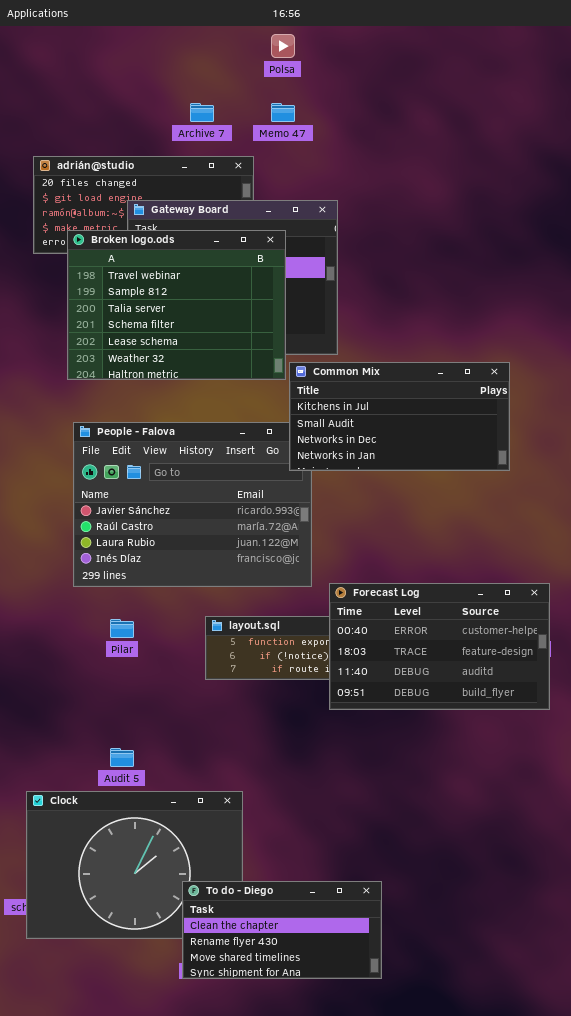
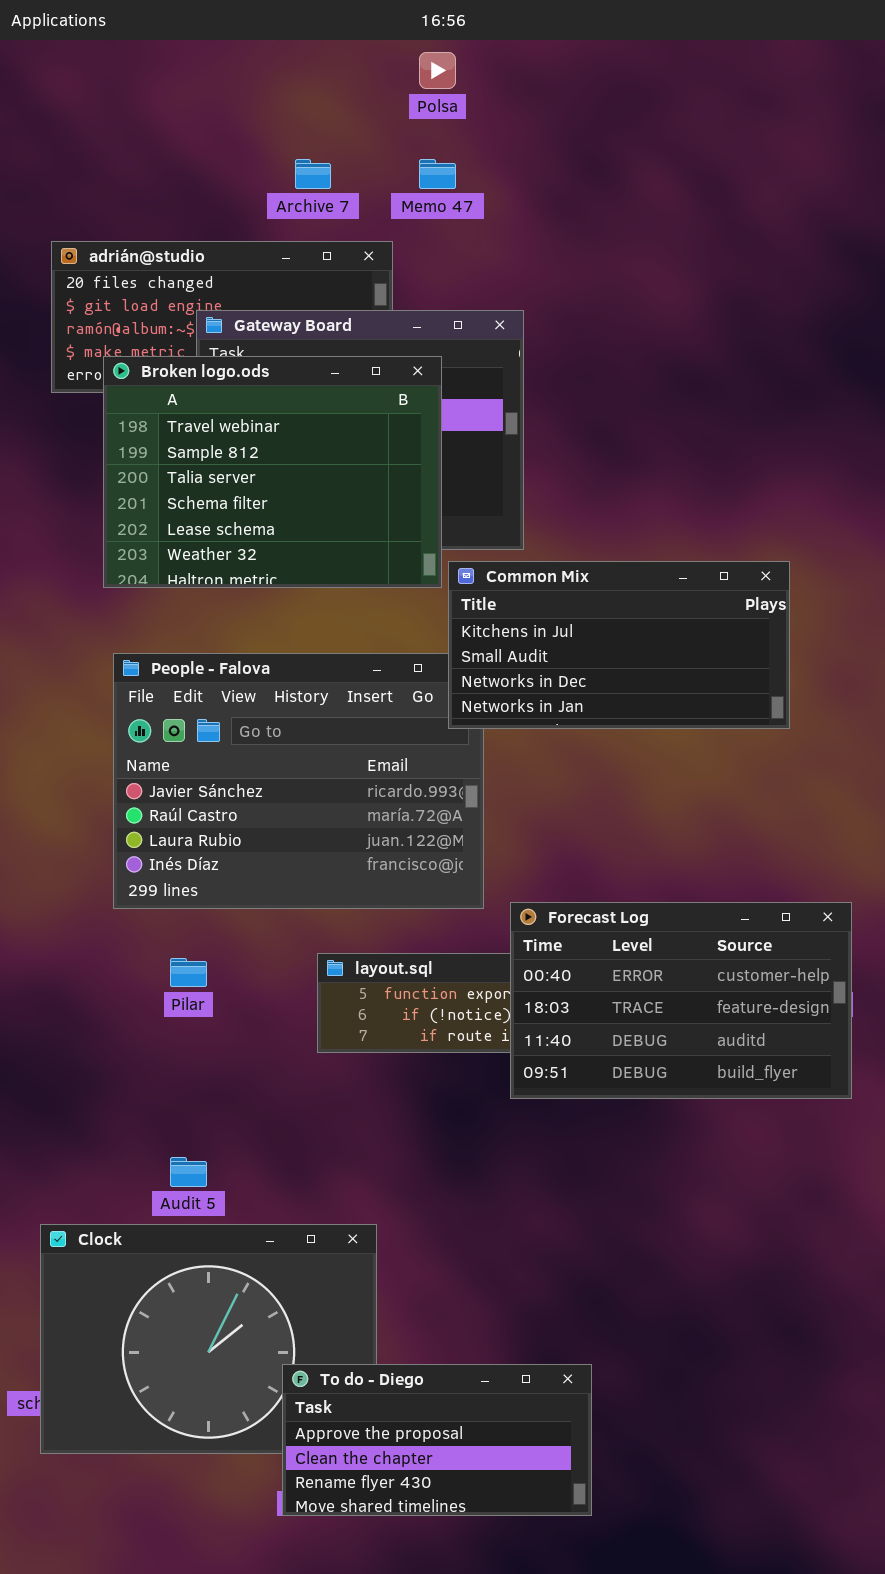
To do - Diego: [182,881,382,979] -> [282,1364,592,1516], scrolled up 1 row

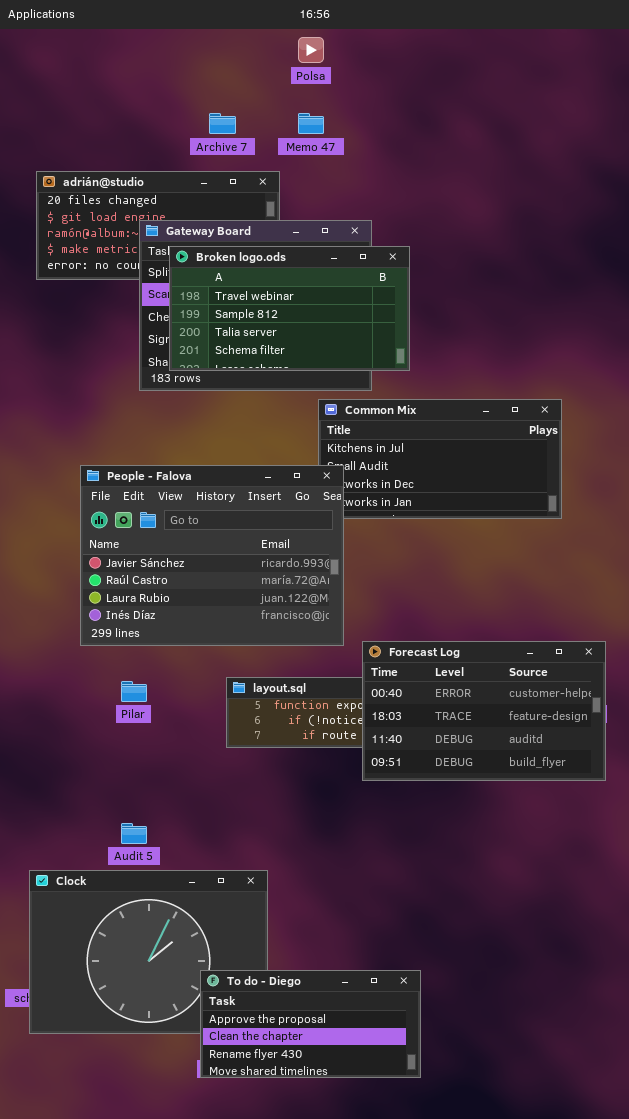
Broken logo.ods: [103,356,442,588] -> [169,246,410,371], moved, resized
People - Falova: [113,653,484,909] -> [80,465,344,646], raised

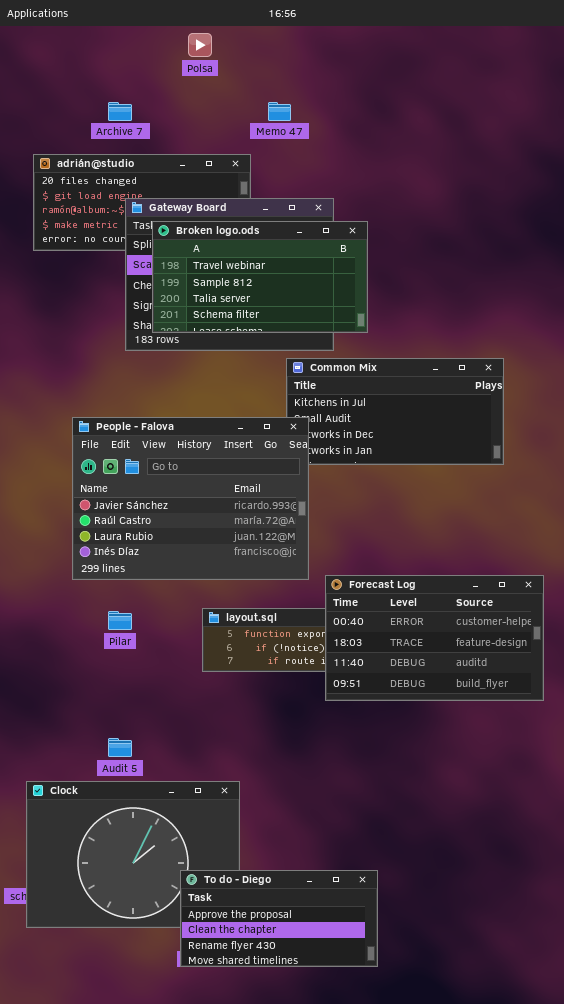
Polsa: [298,37,324,63] -> [188,33,212,57], moved
Archive 7: [209,113,236,134] -> [108,102,132,121], moved

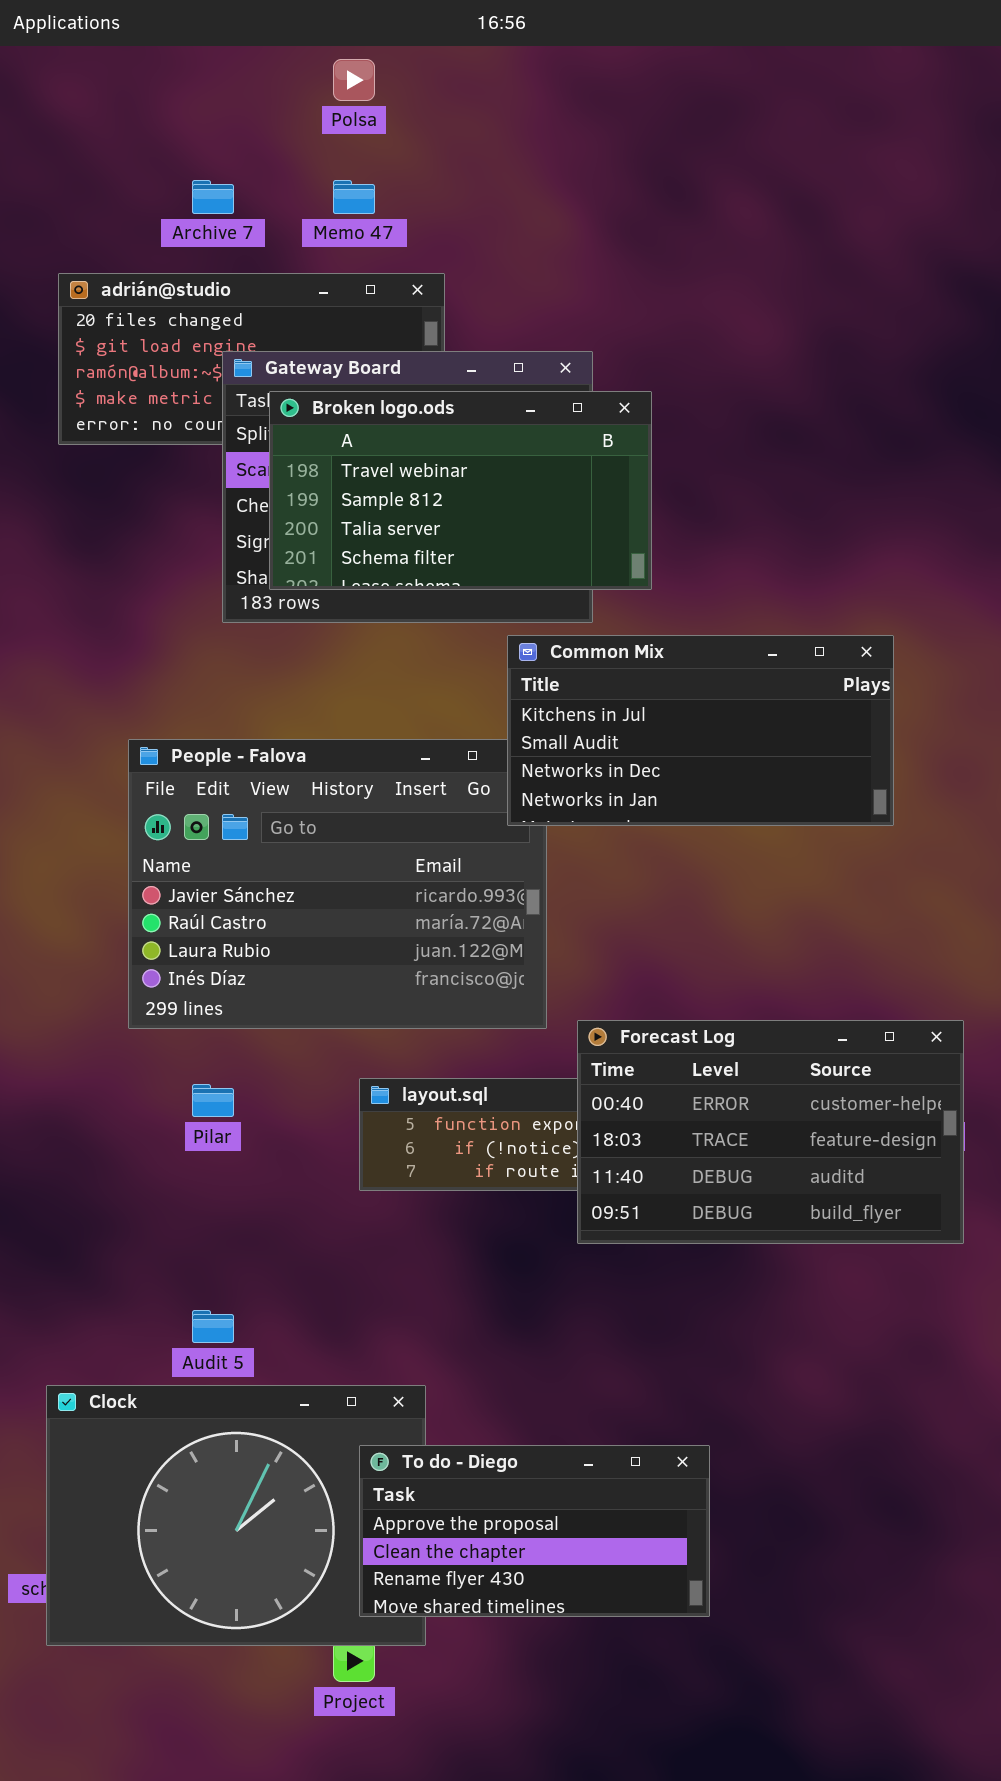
Memo 47: [268,102,291,121] -> [333,180,375,214], moved
Common Mix: [286,358,504,465] -> [507,635,894,826], raised
To do - Diego: [180,870,378,967] -> [359,1445,710,1617], moved

